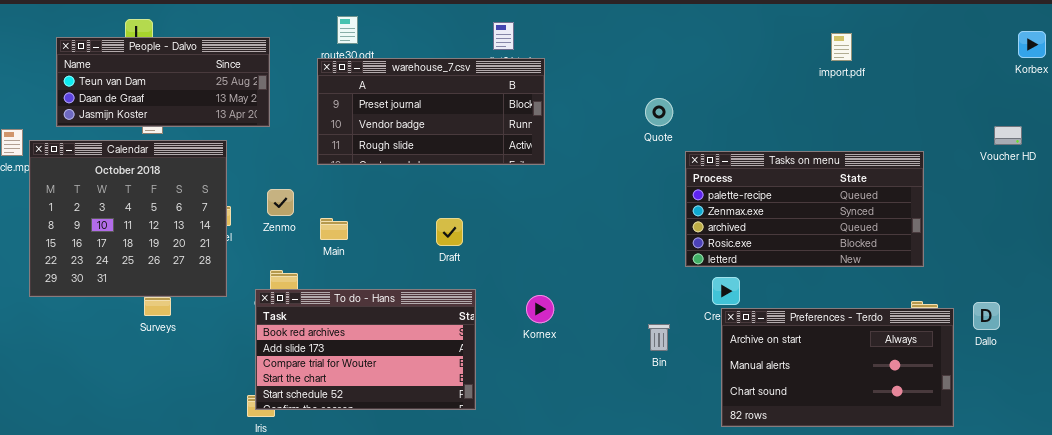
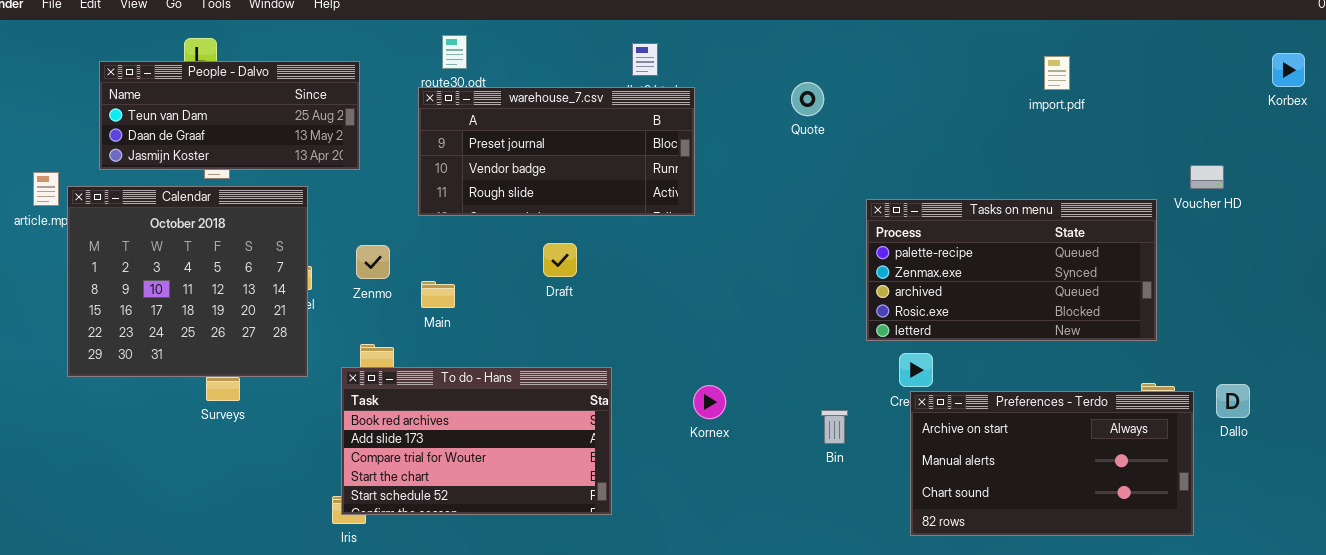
Quote: [645,98,673,126] -> [791,82,824,116], moved
Voucher HD: [994,126,1022,145] -> [1190,165,1224,189], moved
Draft: [436,218,463,246] -> [543,243,577,277], moved
Kornex: [526,295,554,323] -> [693,385,726,419], moved

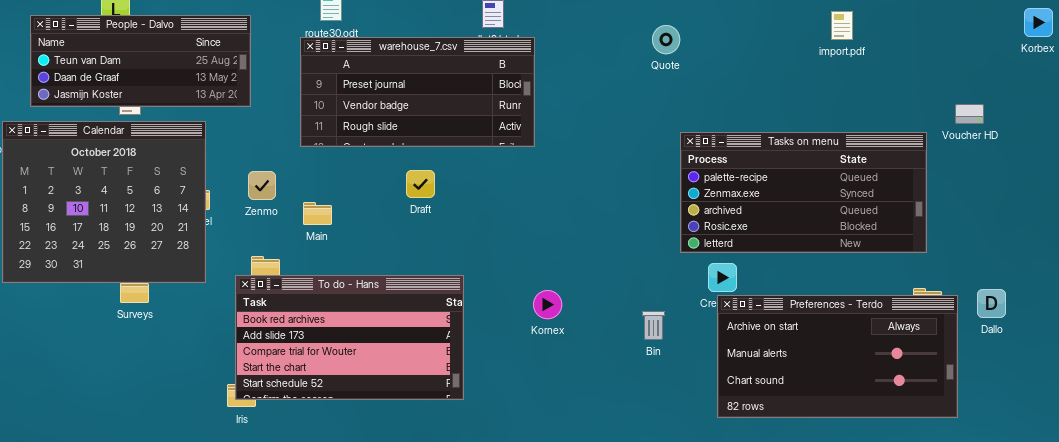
Quote: [791,82,824,116] -> [652,25,680,54], moved

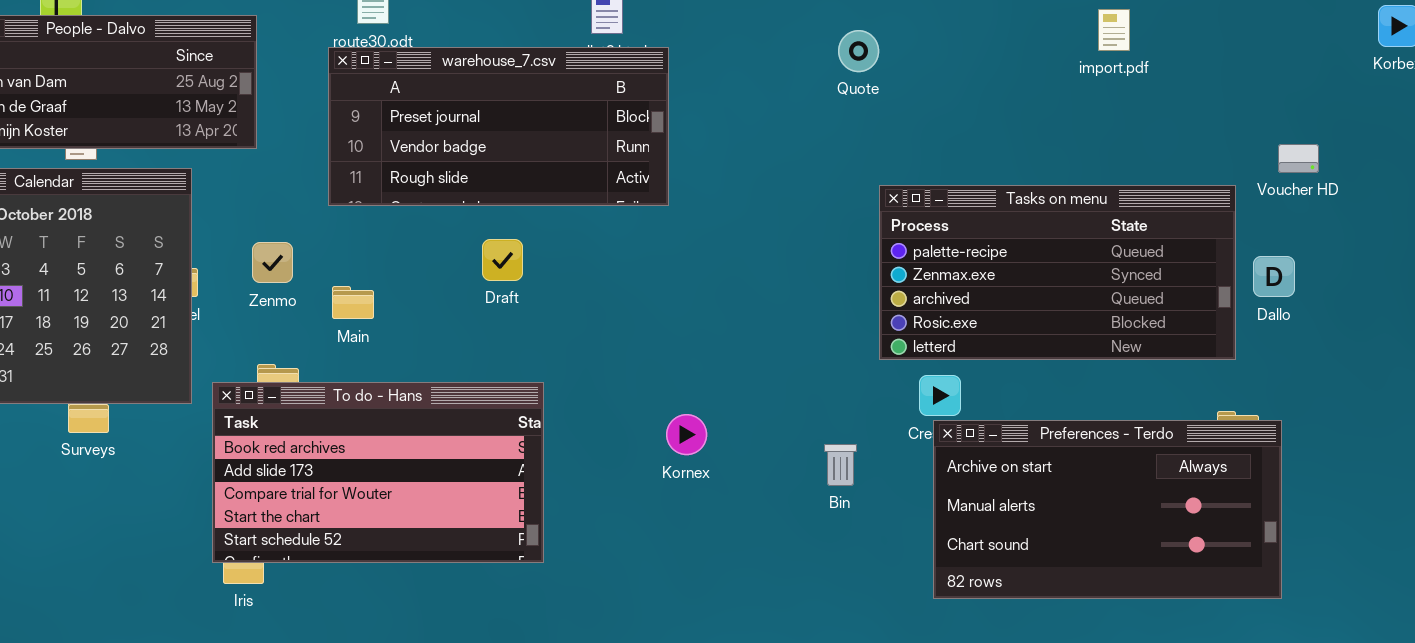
To do - Hans: [235,275,464,400] -> [212,382,544,563], moved
Dallo: [977,289,1006,318] -> [1253,256,1295,297], moved

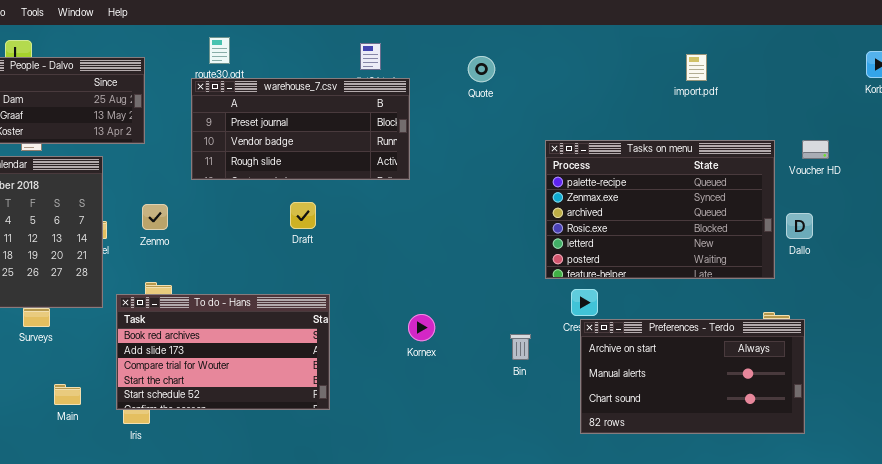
Quote: [838,30,879,72] -> [468,56,495,82], moved
Tasks on menu: [879,185,1236,360] -> [545,140,775,279], resized
Main: [332,286,374,319] -> [54,384,81,405], moved

